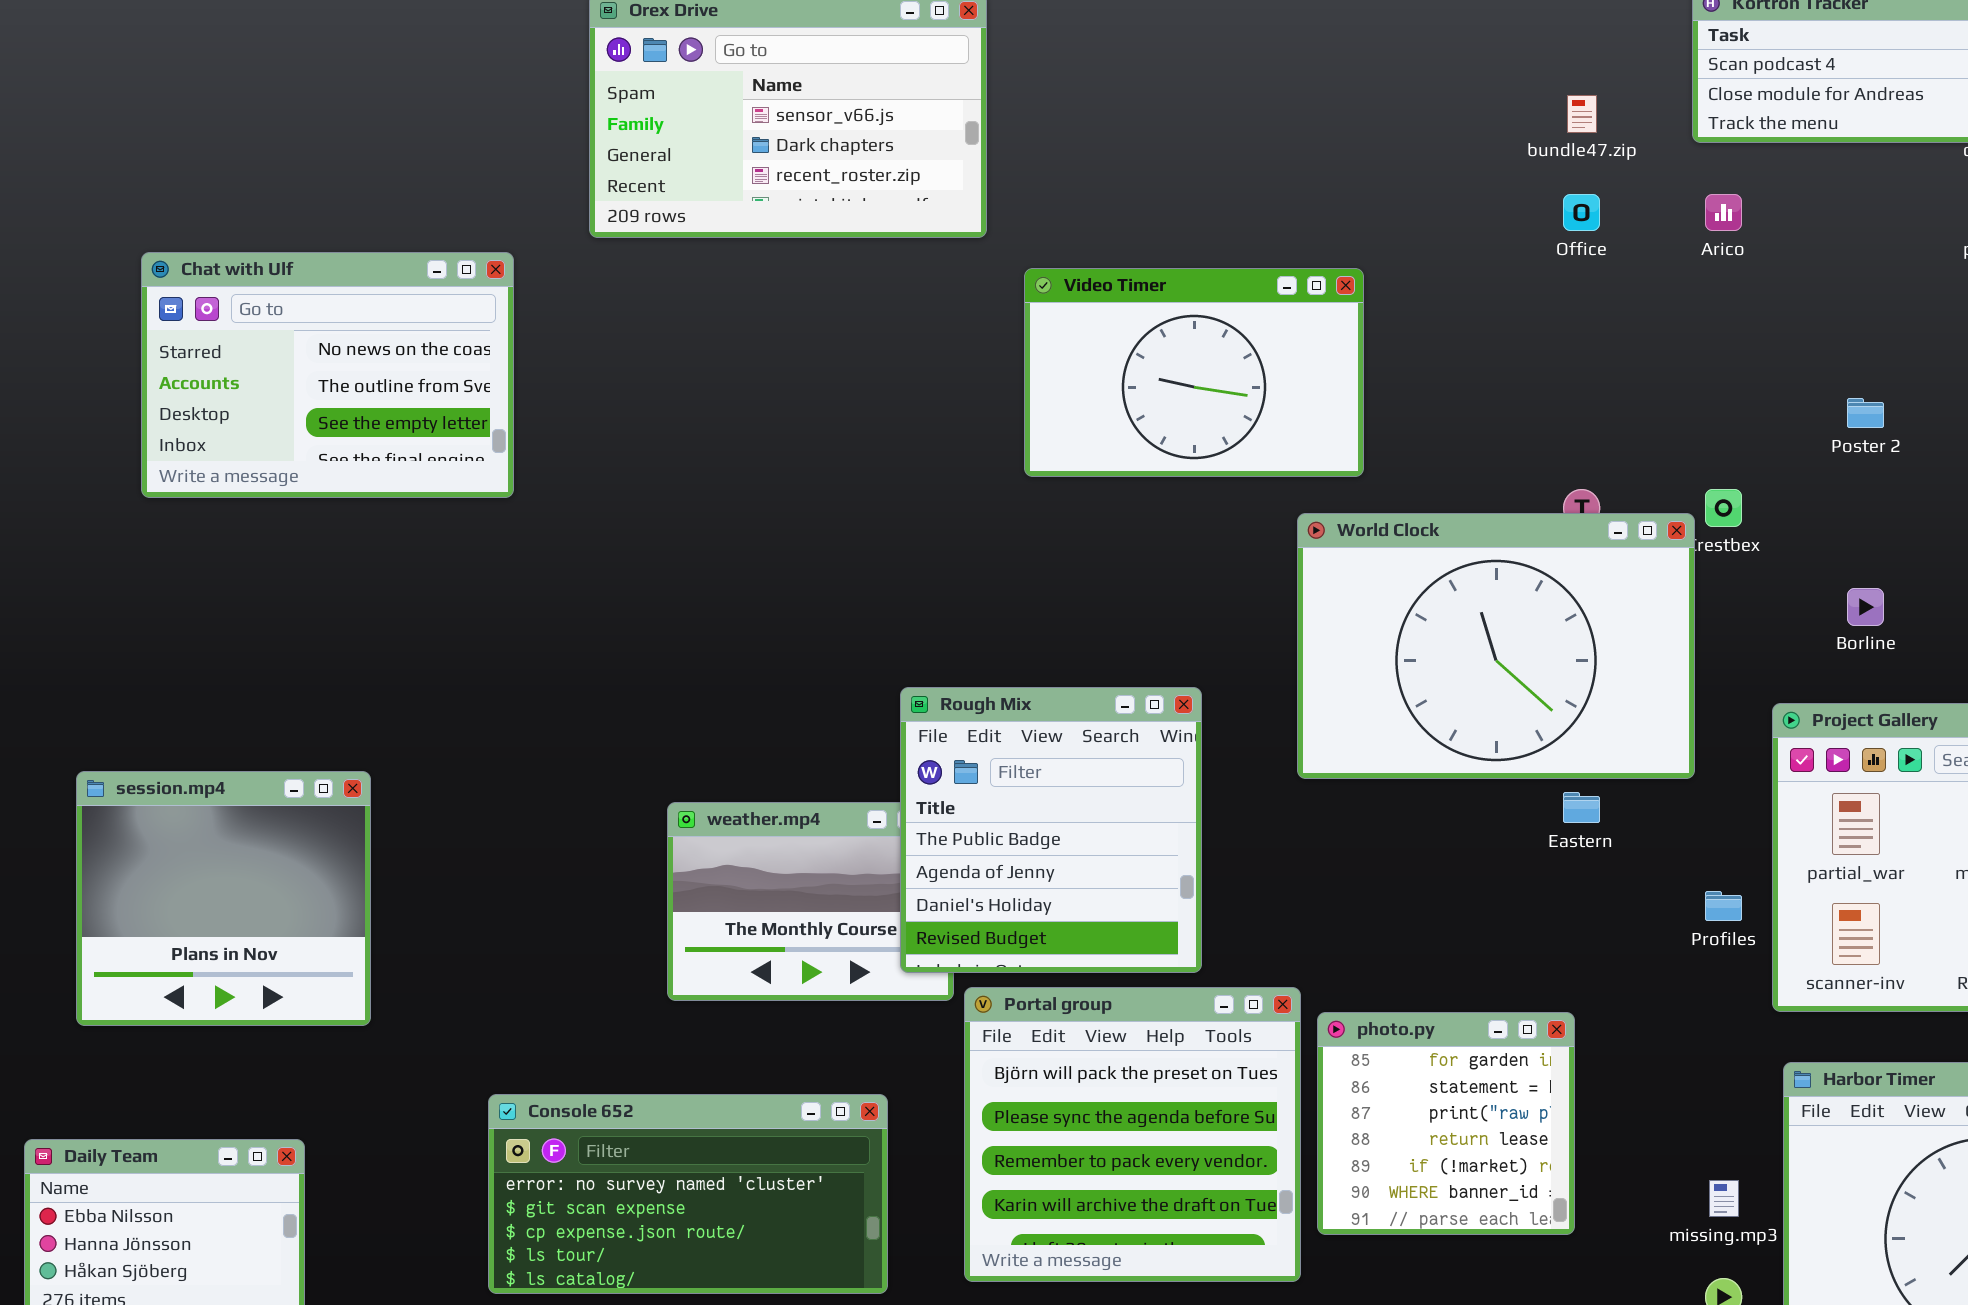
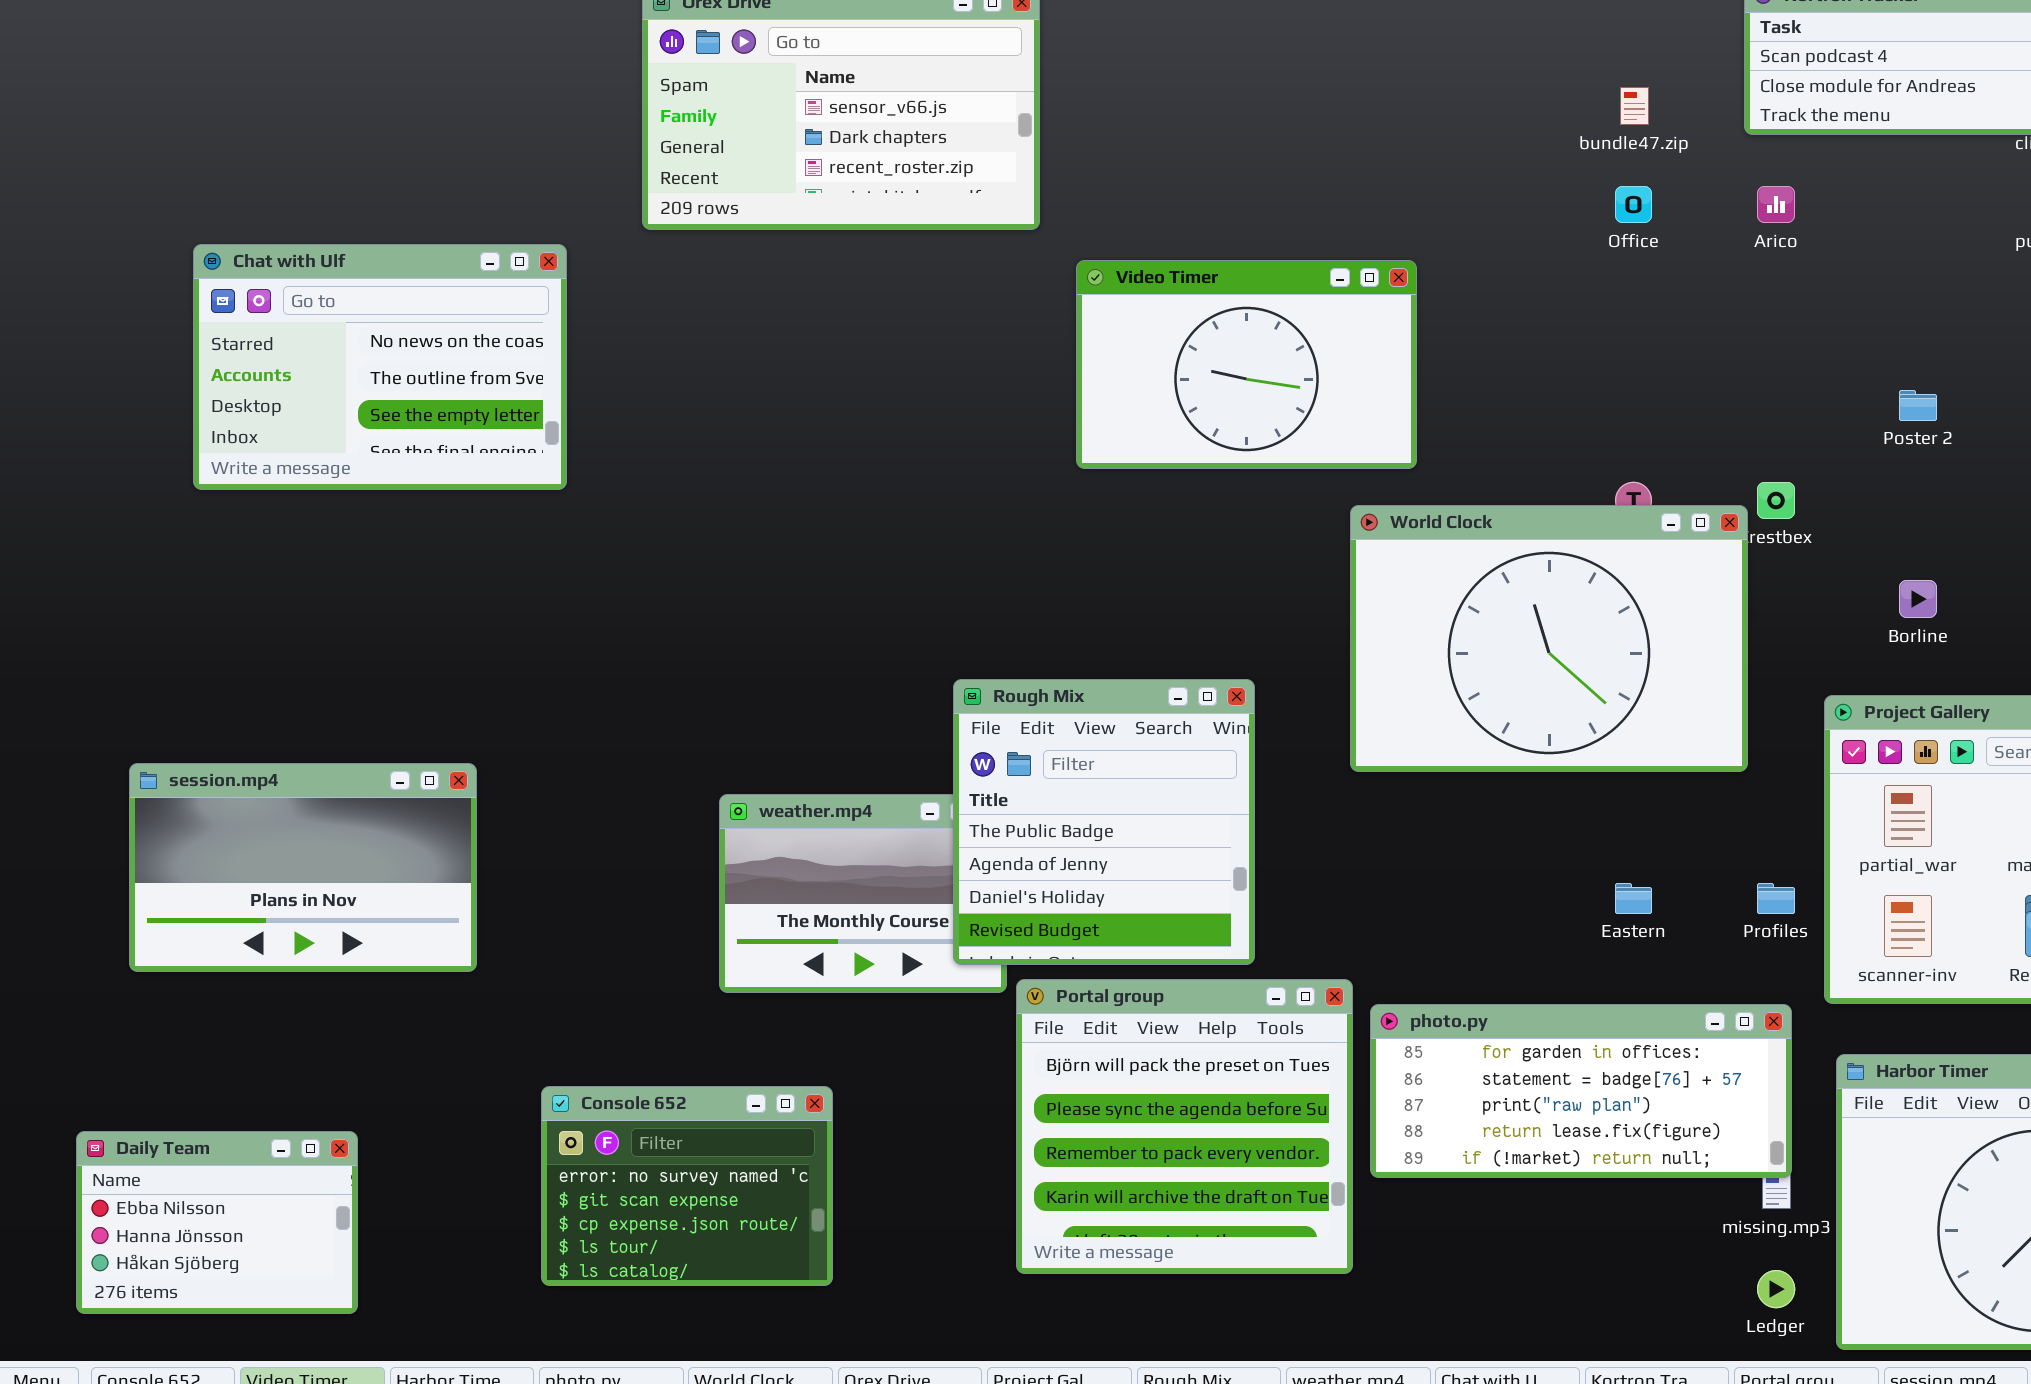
session.mp4: [76,771,371,1026] -> [129,763,477,972], resized
Eastern: [1563,792,1600,823] -> [1615,883,1652,914], moved
photo.py: [1317,1012,1575,1235] -> [1370,1004,1792,1178], resized
Console 652: [488,1094,888,1294] -> [541,1086,833,1286], resized

